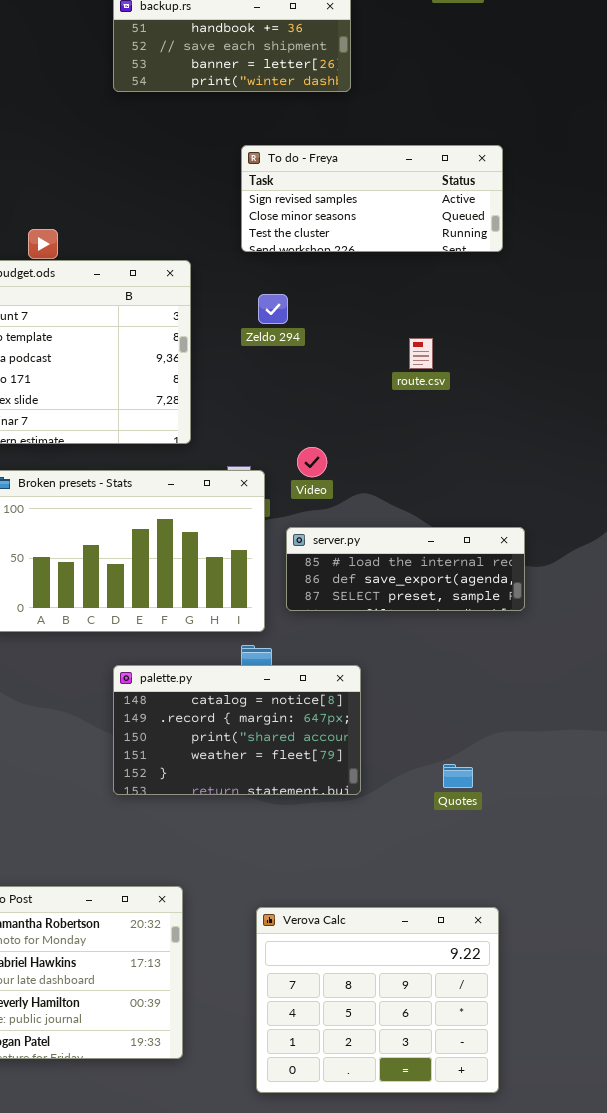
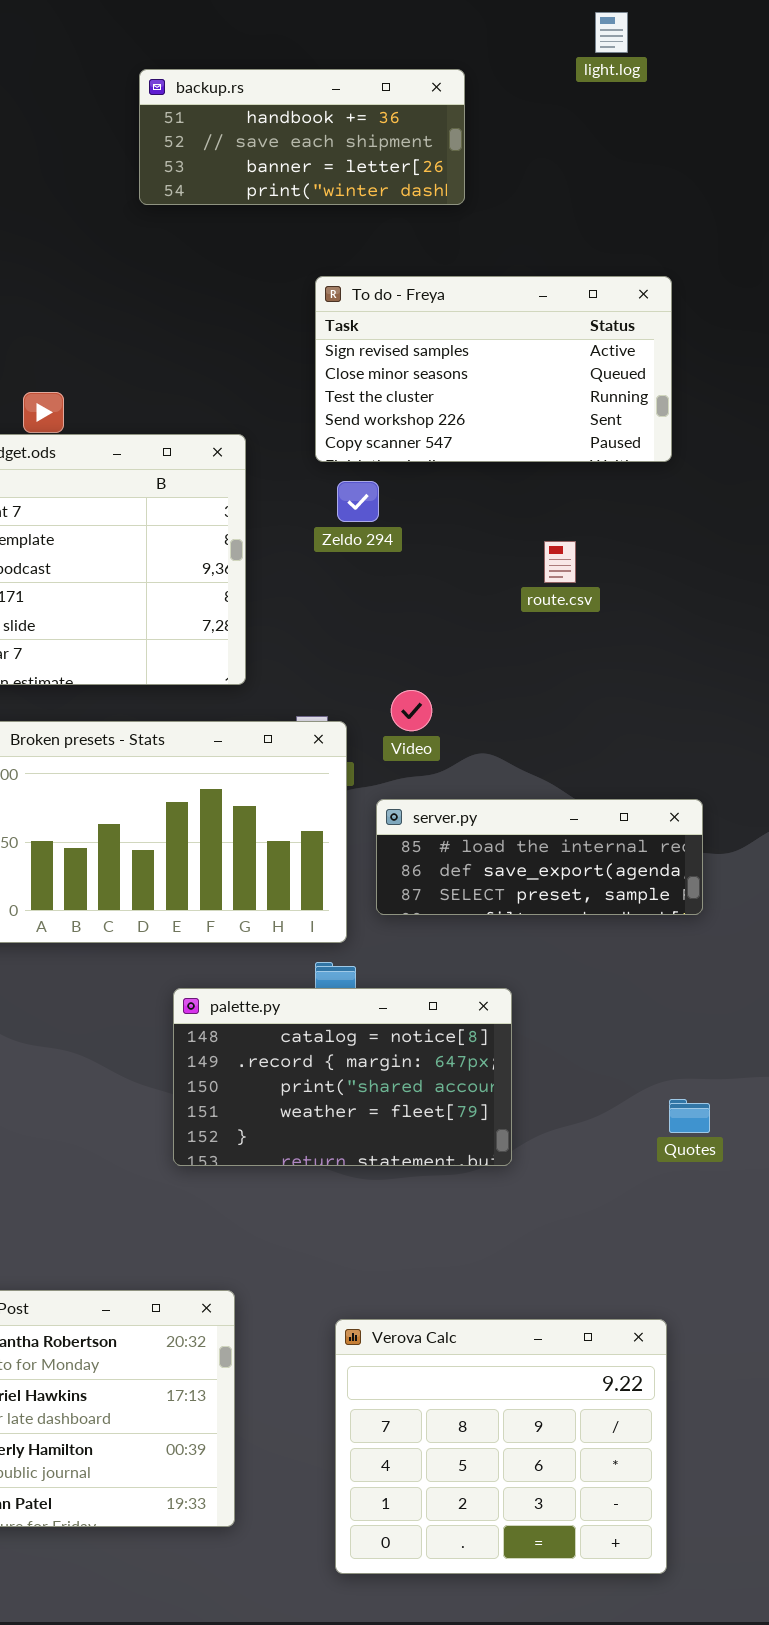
To do - Freya: [241,145,503,252] -> [315,276,672,462], resized
palette.py: [113,665,361,795] -> [173,988,512,1166], moved
Quotes: [443,764,473,788] -> [669,1099,710,1133], moved

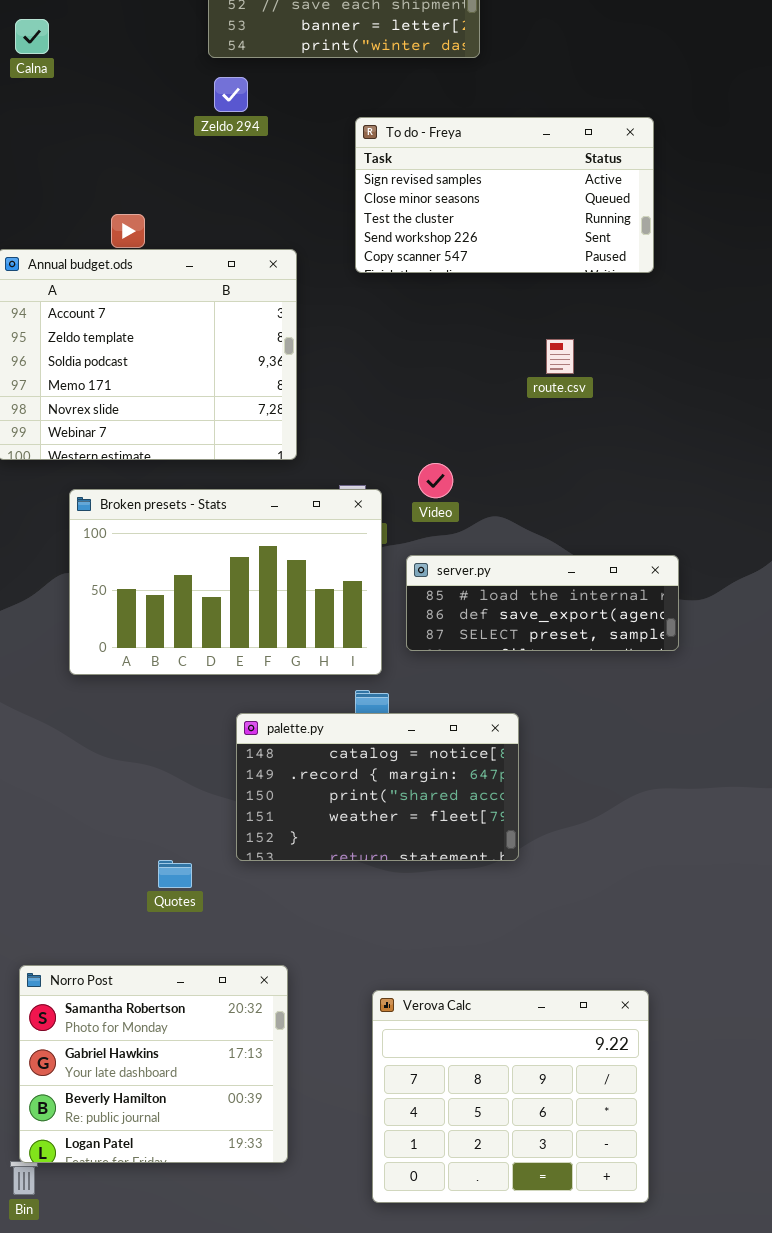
Zeldo 294: [337,481,379,522] -> [214,77,248,112], moved
Quotes: [669,1099,710,1133] -> [158,860,192,888], moved

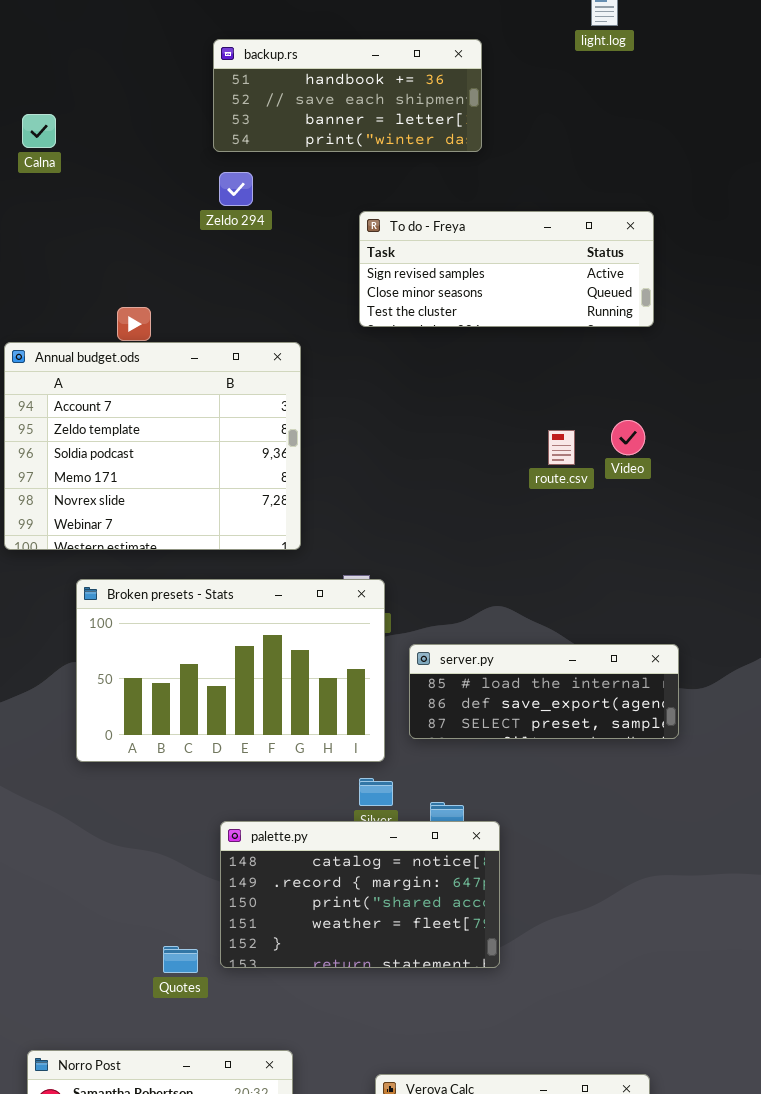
To do - Freya: [355,117,654,273] -> [359,211,654,327], resized
Video: [418,463,453,498] -> [611,420,645,455], moved
palette.py: [236,713,519,861] -> [220,821,500,968], moved

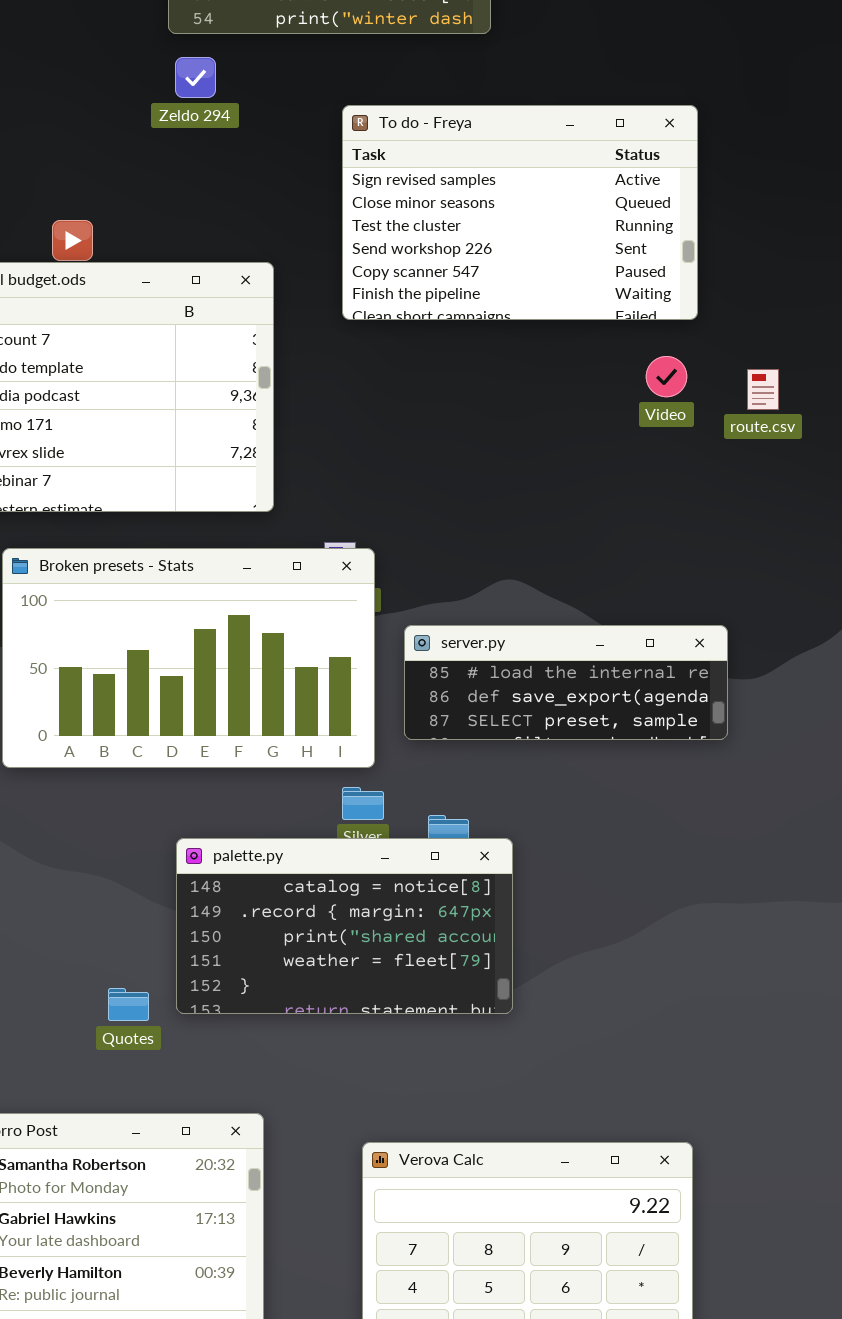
To do - Freya: [359,211,654,327] -> [342,105,698,320], resized
route.csv: [548,430,575,465] -> [747,369,779,410], moved

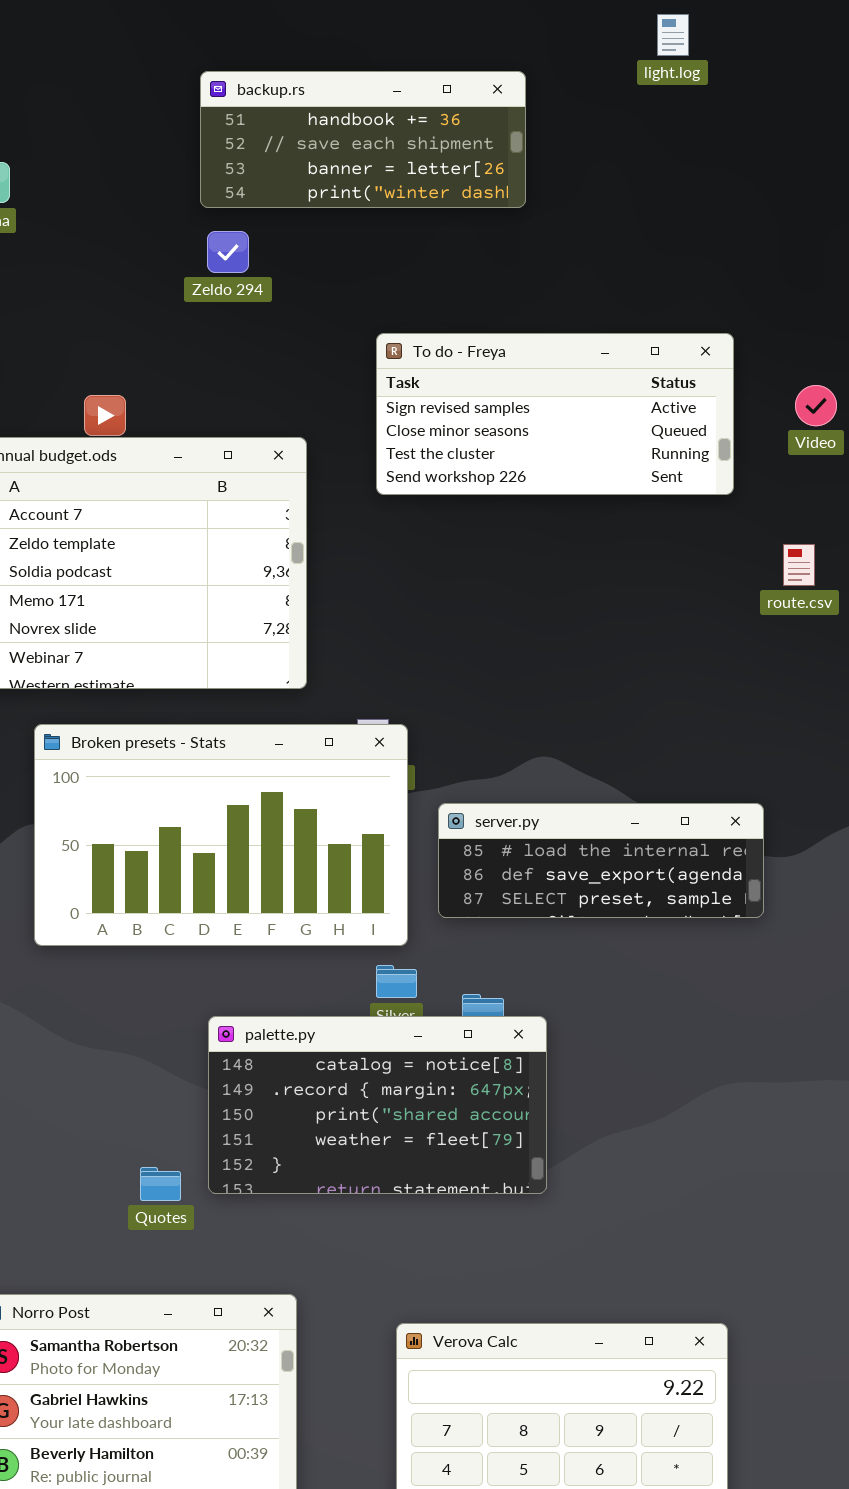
To do - Freya: [342,105,698,320] -> [376,333,734,495], resized
Video: [646,356,687,397] -> [795,385,837,426], moved

